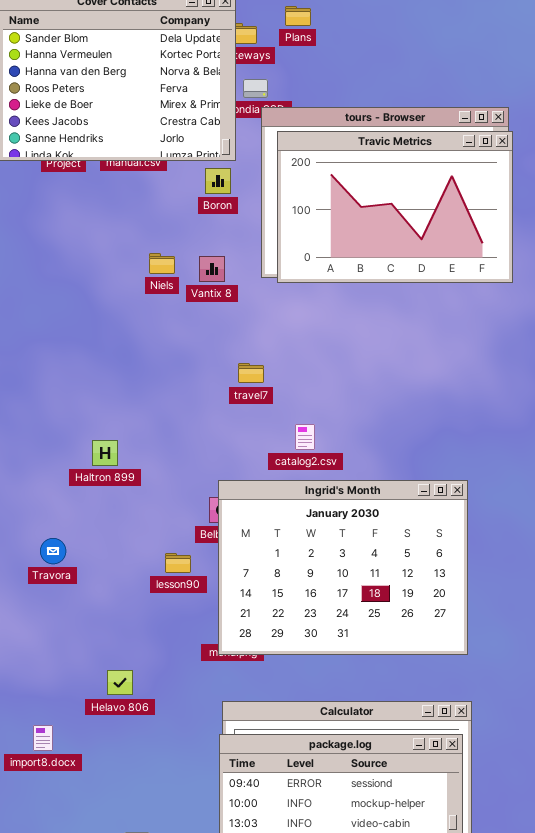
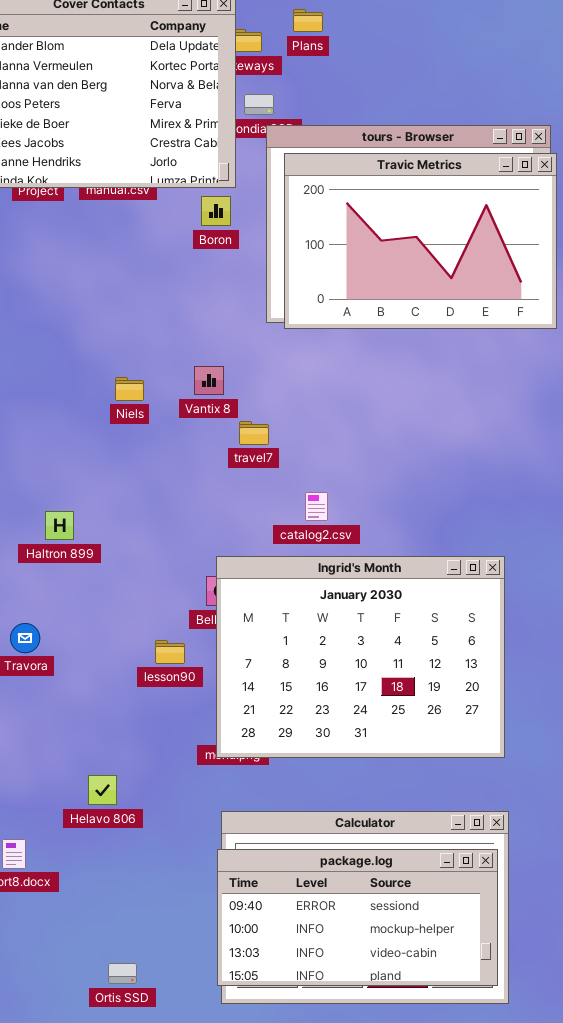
Niels: [149,253,175,274] -> [115,377,144,401], moved
Vantix 8: [199,256,225,282] -> [194,366,224,395], moved
Haltron 899: [92,440,118,466] -> [45,511,74,540], moved

